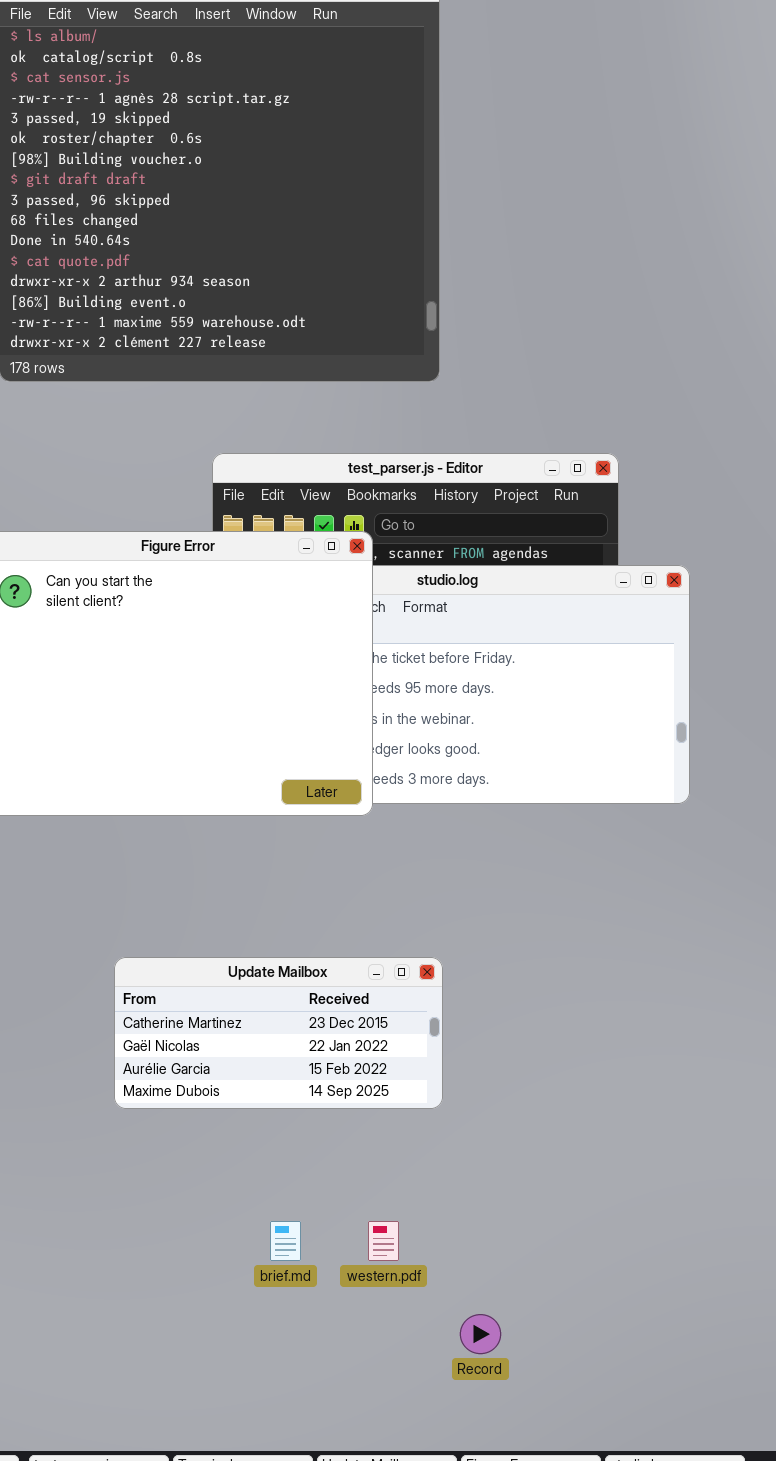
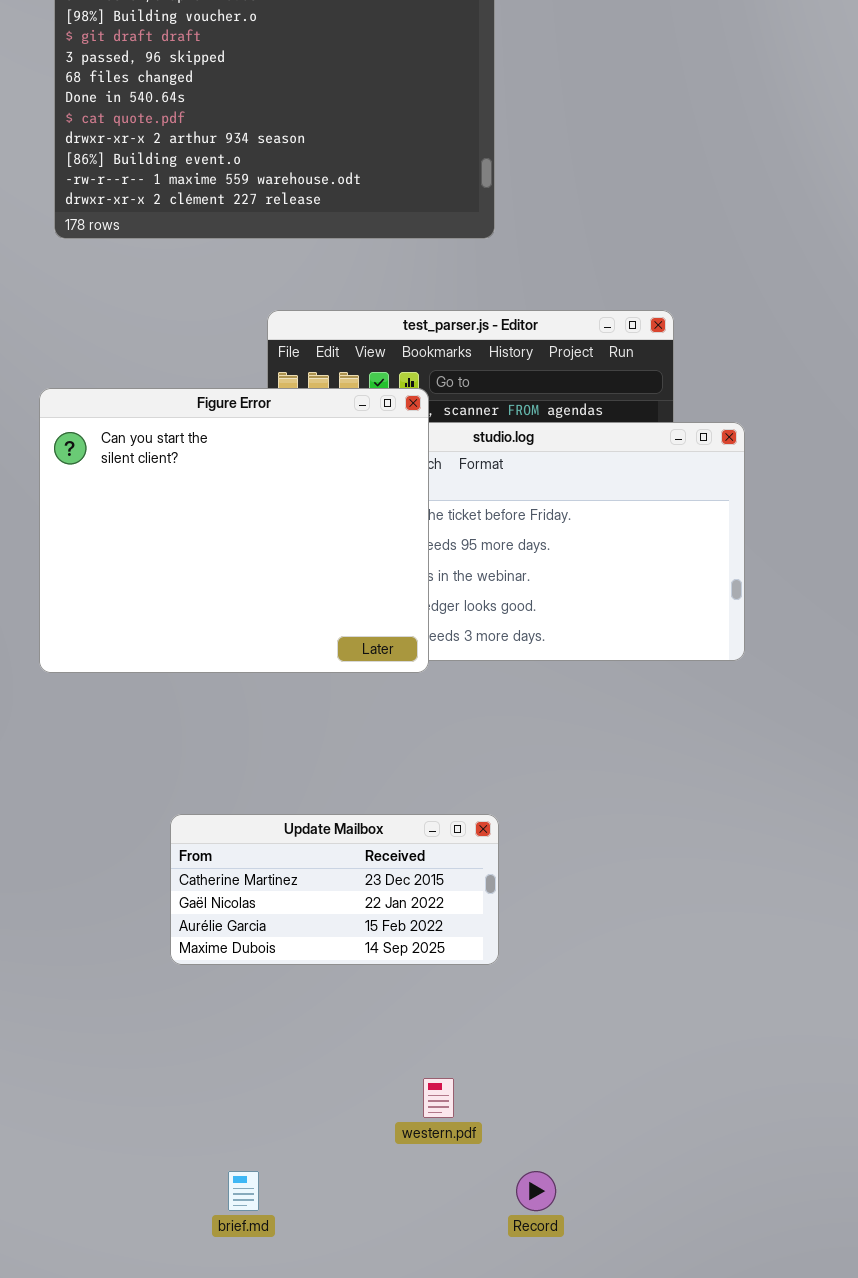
brief.md: [270,1221,301,1261] -> [228,1171,259,1211], moved

